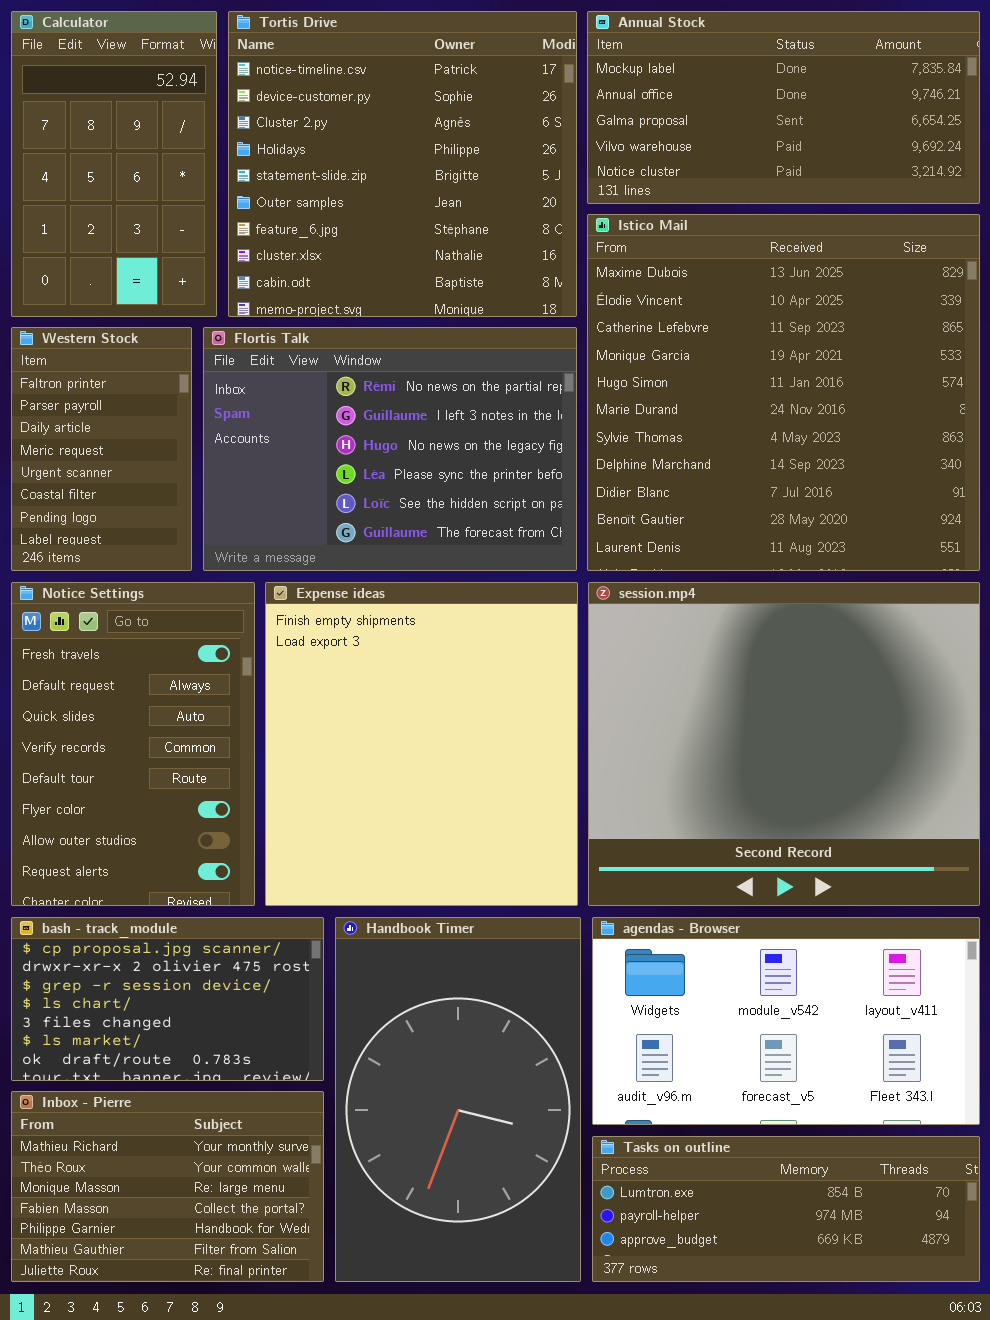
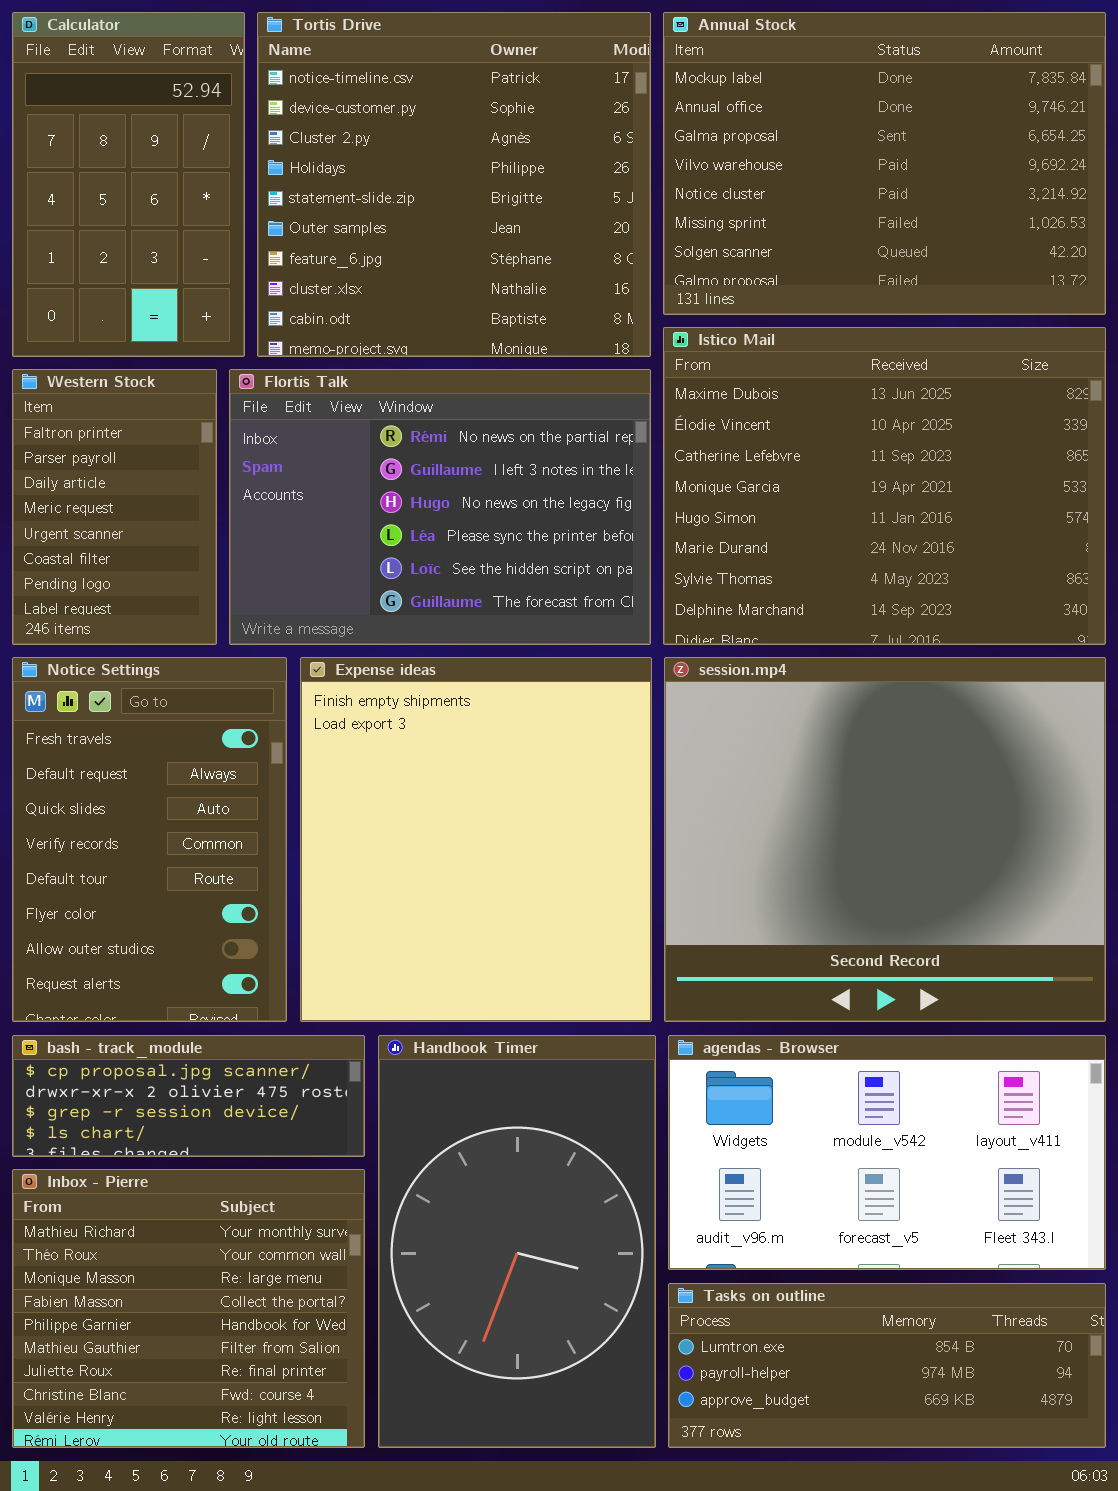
Annual Stock: [587,11,980,204] -> [663,12,1106,315], resized
Istico Mail: [587,214,980,571] -> [663,327,1106,645], resized
bash - track_module: [11,917,324,1081] -> [12,1035,365,1157], resized
Inbox - Pierre: [11,1091,324,1282] -> [12,1169,365,1448], resized

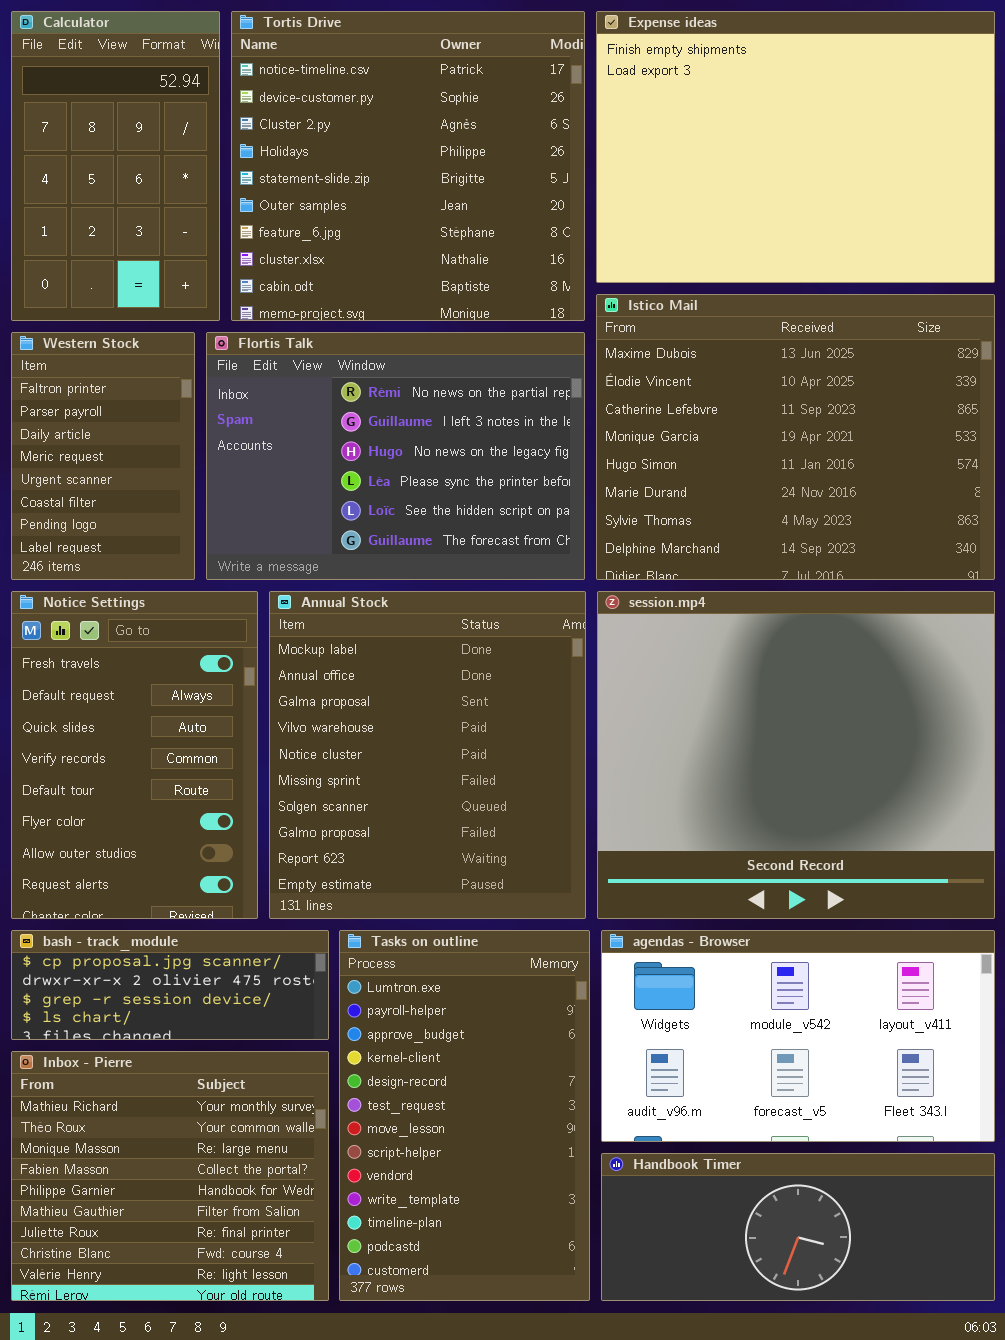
Annual Stock: [663,12,1106,315] -> [269,591,586,919], moved, resized
Expense ideas: [300,657,652,1022] -> [596,11,995,283], moved, resized
Handbook Timer: [378,1035,656,1448] -> [601,1153,995,1301], moved, resized
Tasks on outline: [668,1283,1106,1448] -> [339,930,590,1301], moved, resized

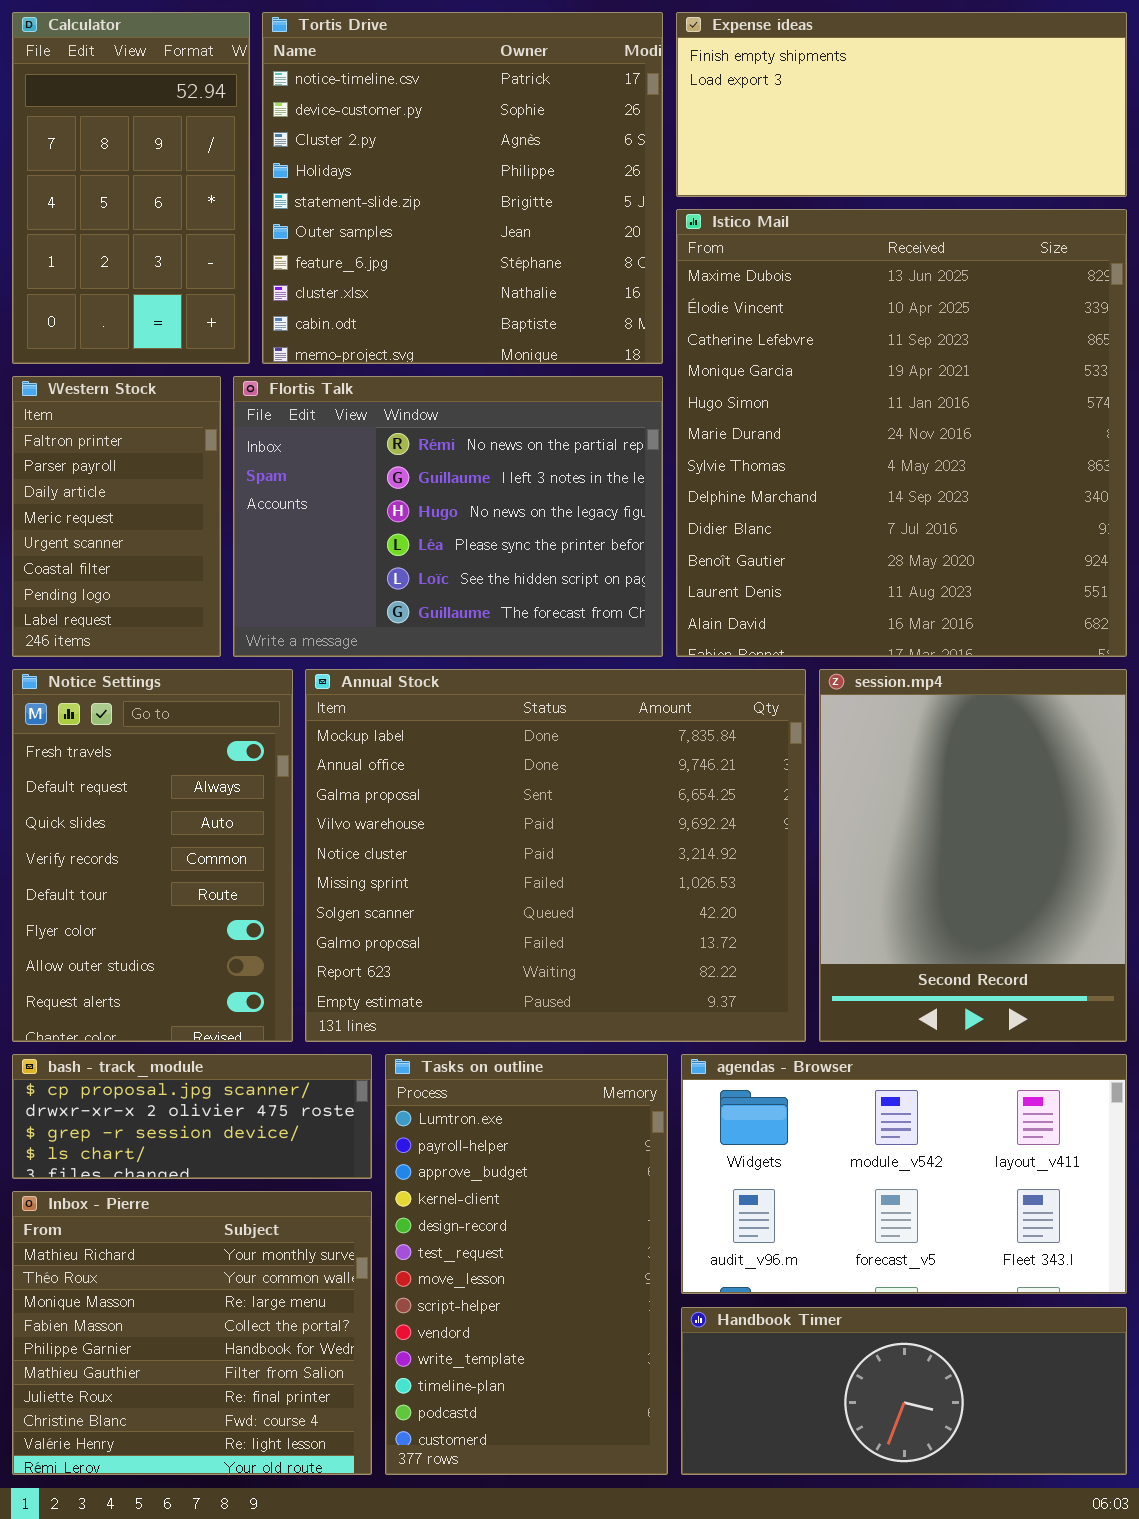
Expense ideas: [596,11,995,283] -> [676,12,1127,197], resized
Istico Mail: [596,294,995,580] -> [676,209,1127,657], resized
Annual Stock: [269,591,586,919] -> [305,669,806,1042], resized
session.mp4: [597,591,995,919] -> [819,669,1127,1042], resized

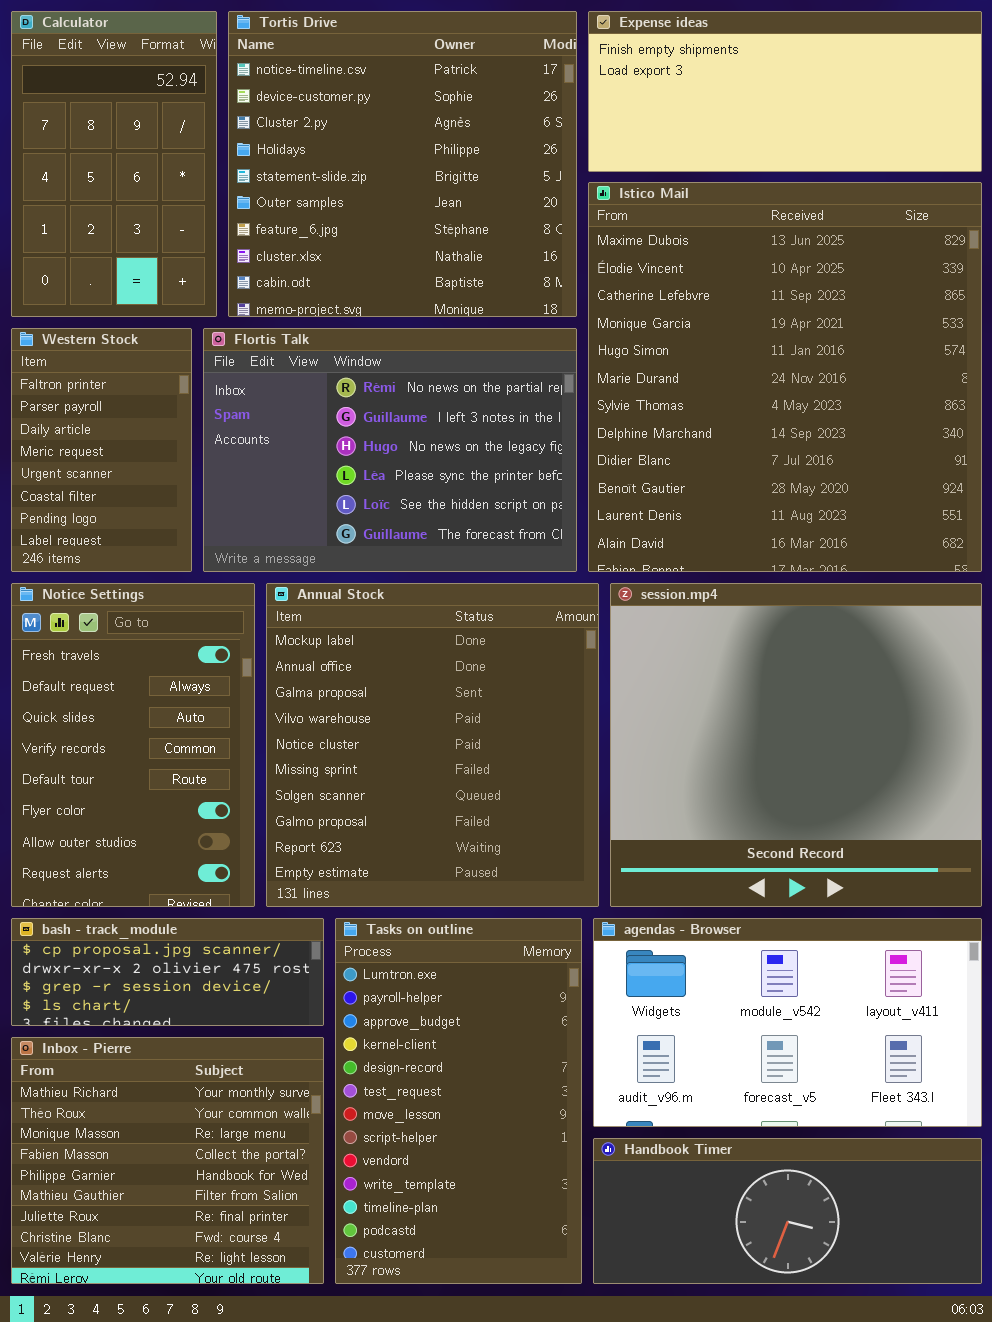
Annual Stock: [305,669,806,1042] -> [266,583,599,907], resized
session.mp4: [819,669,1127,1042] -> [610,583,982,907], resized

